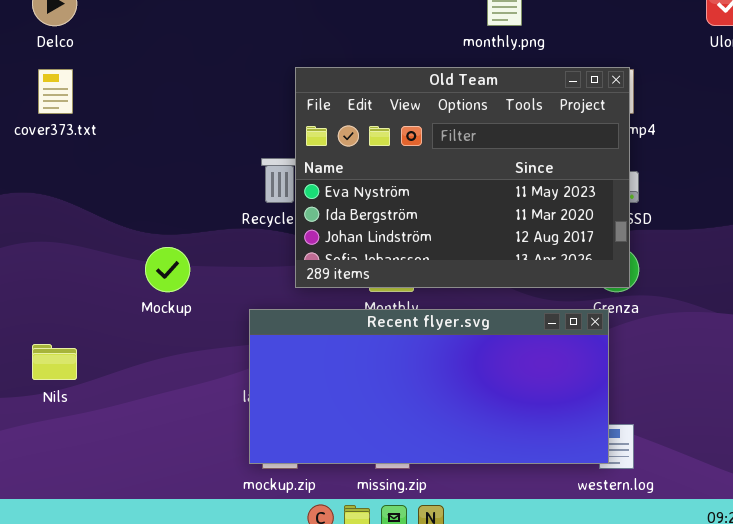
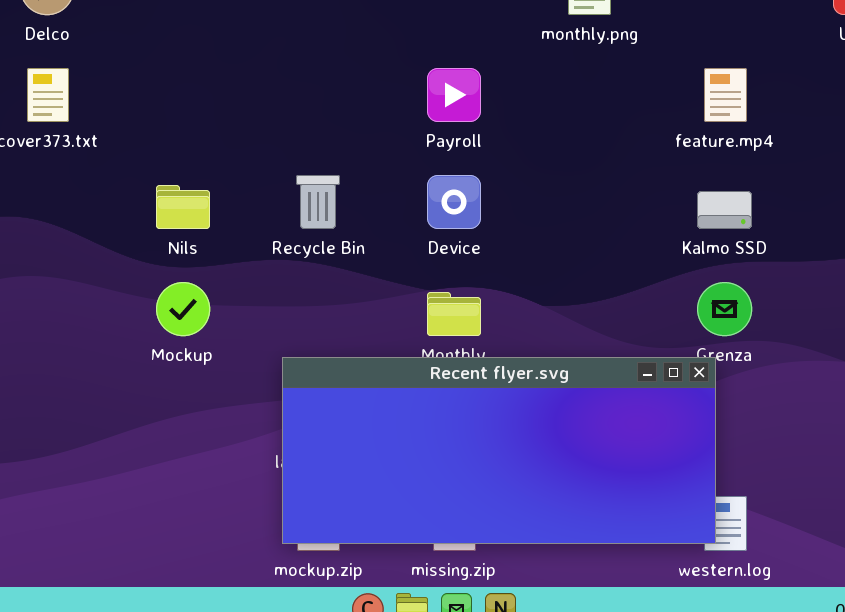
Old Team: [295,67,630,288] -> none, closed
Nils: [32,344,77,380] -> [156,185,210,229], moved

